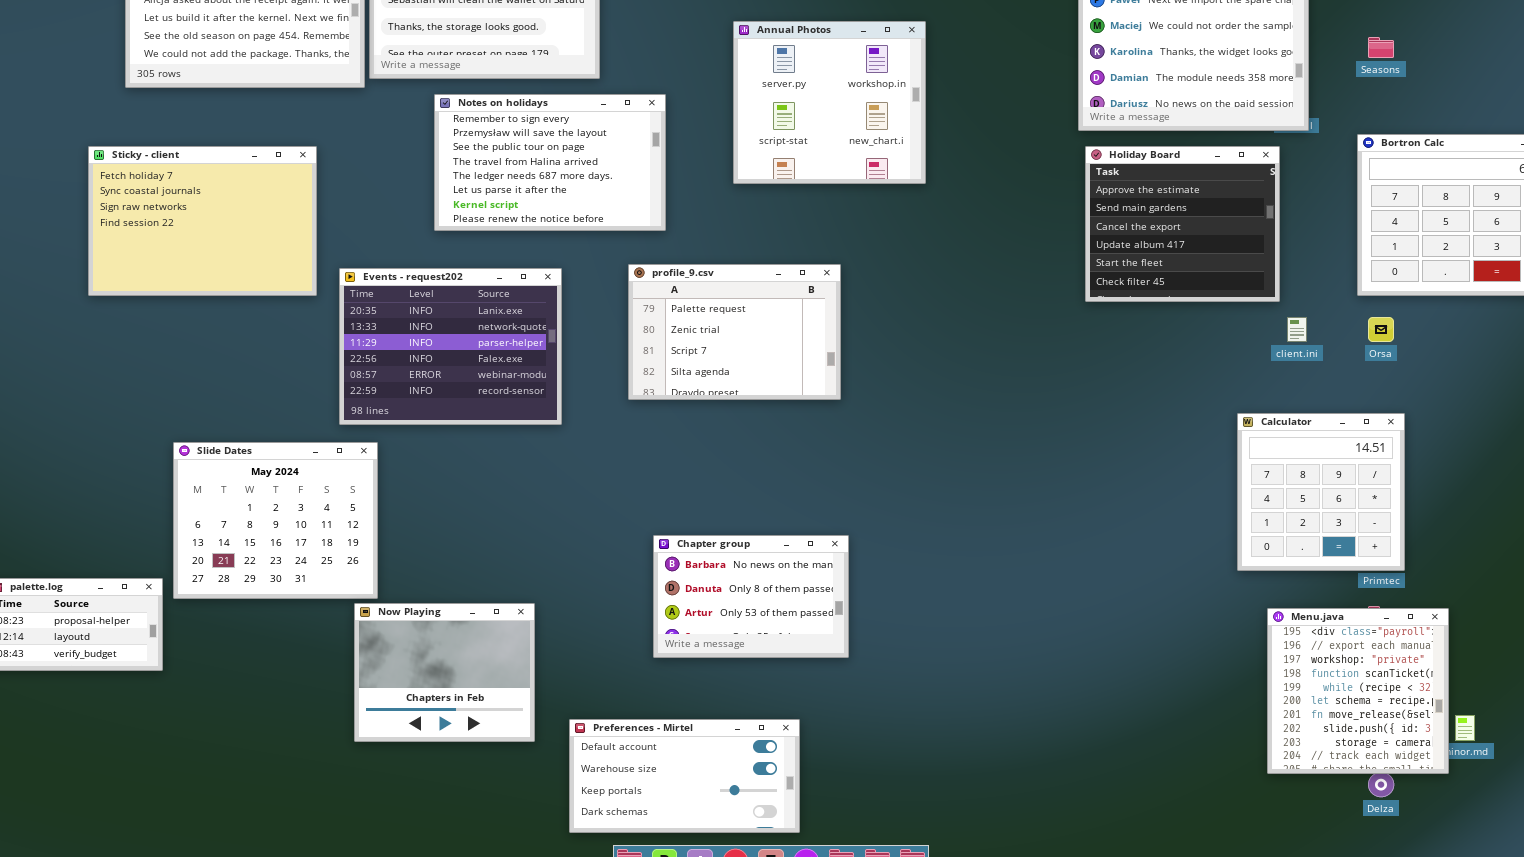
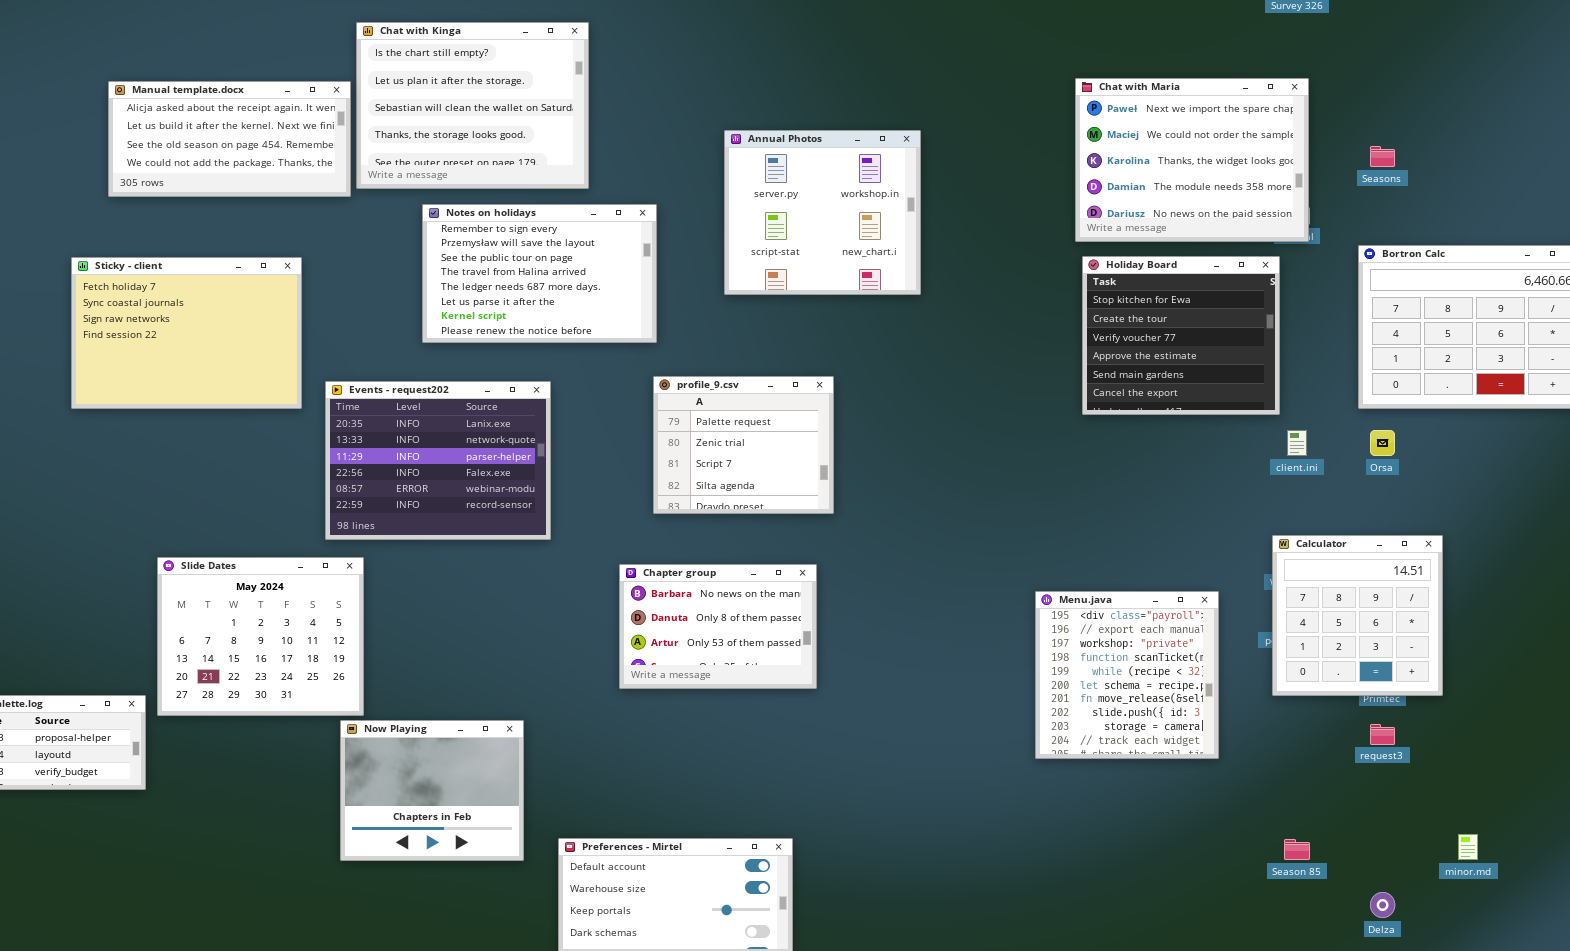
Holiday Board: [1085,146,1280,302] -> [1082,256,1280,415], scrolled up 3 rows
profile_9.csv: [628,264,841,400] -> [653,376,834,514], resized
Calculator: [1237,413,1405,571] -> [1272,535,1443,696], moved
Chapter group: [653,535,849,658] -> [619,564,817,689], moved
Menu.java: [1267,608,1449,774] -> [1035,591,1219,759], moved

